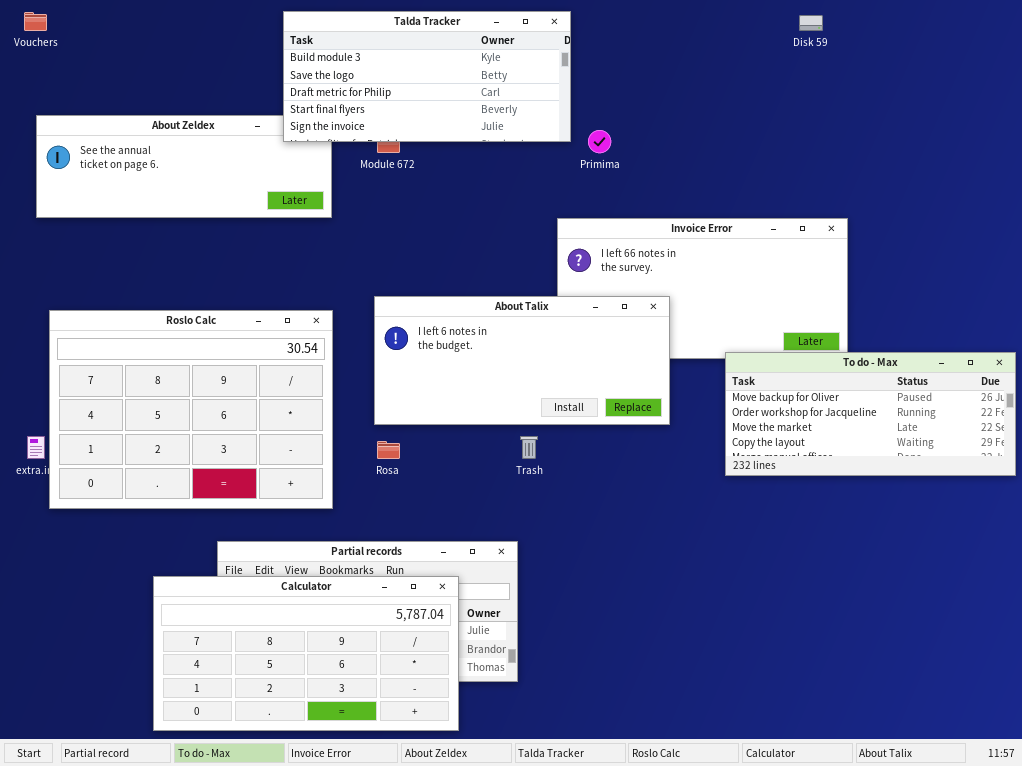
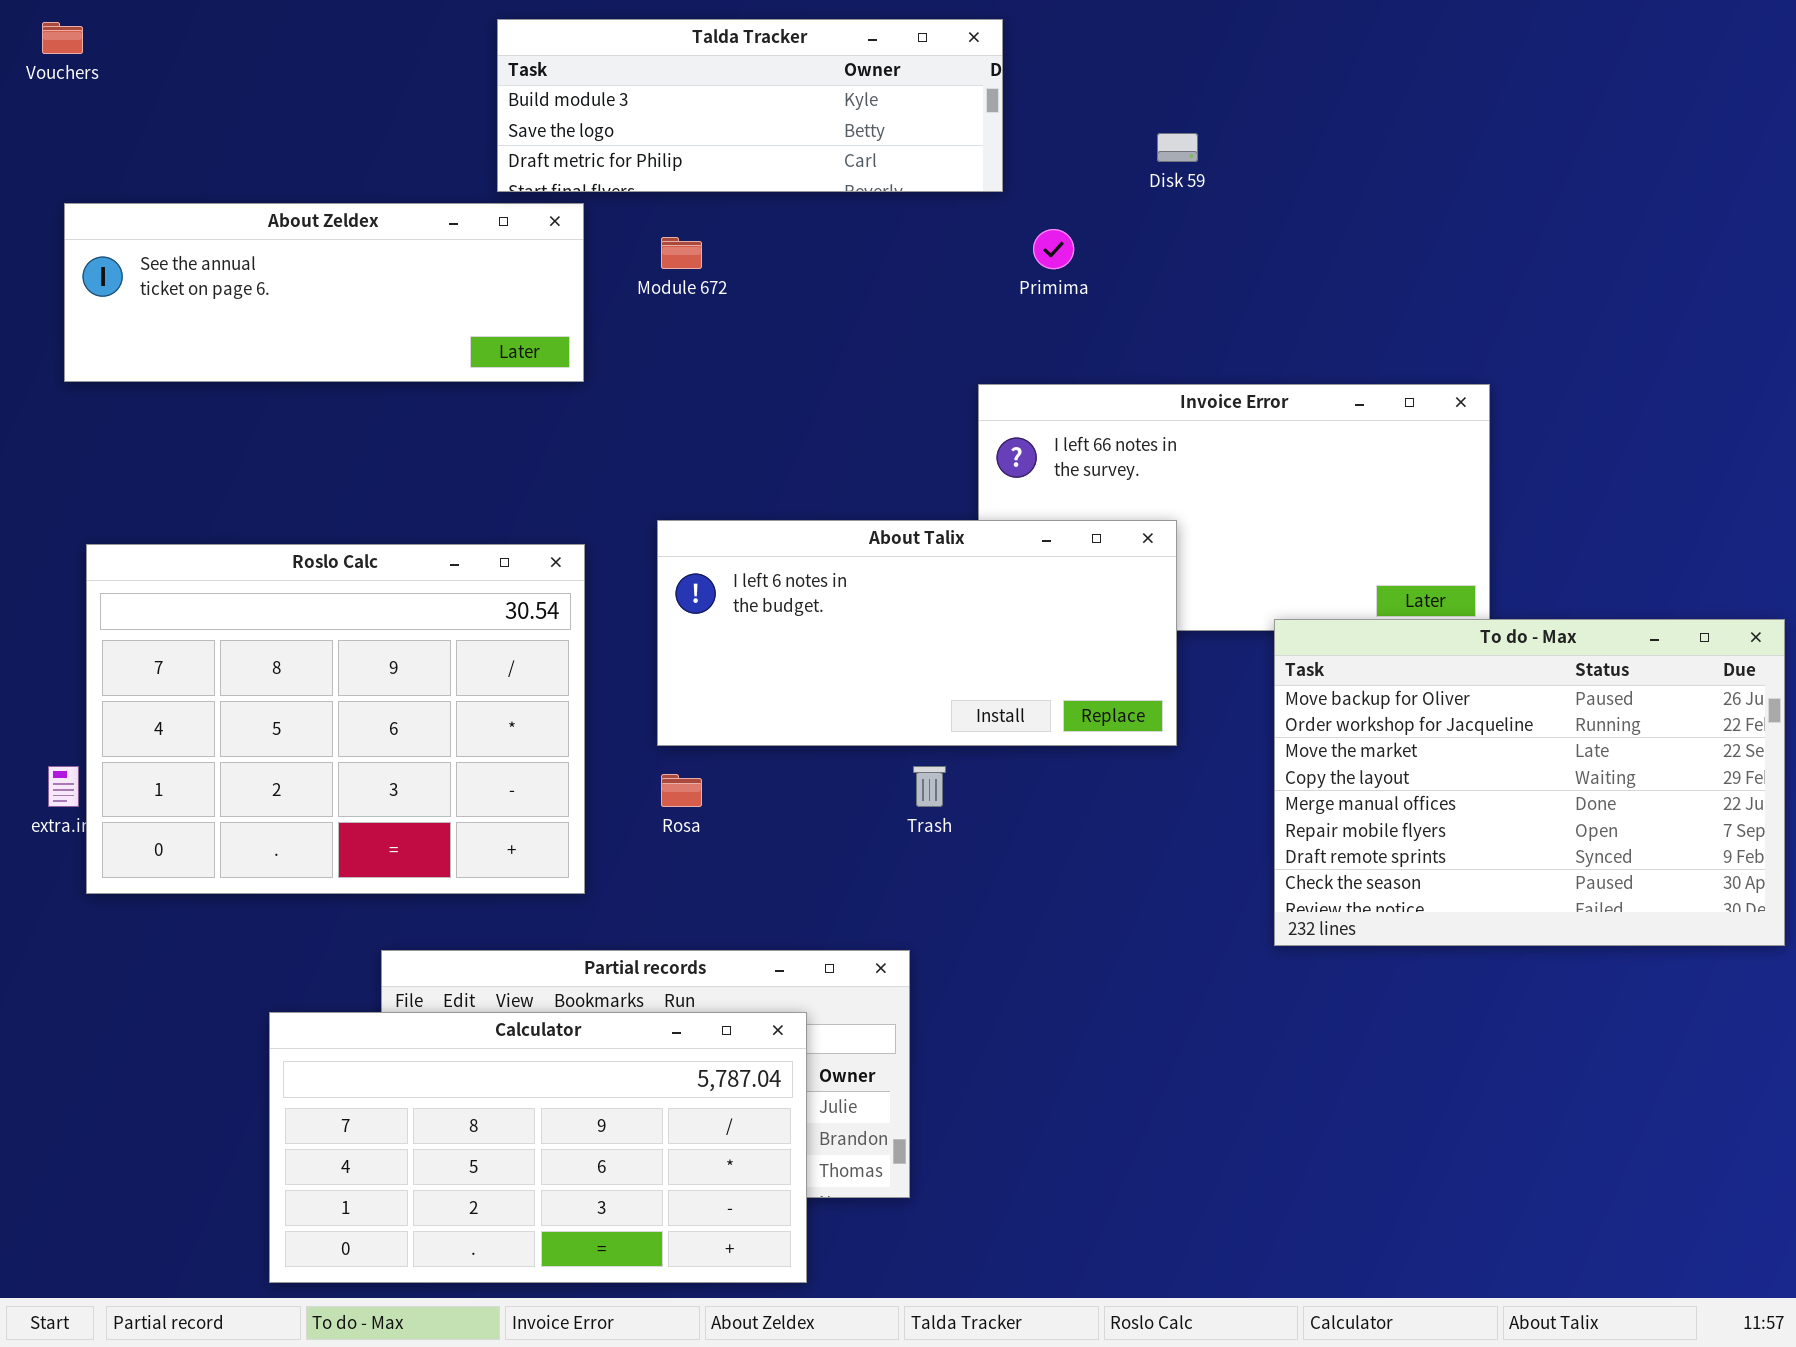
Talda Tracker: [283,11,571,142] -> [497,19,1003,192], resized
Disk 59: [799,15,823,31] -> [1157,133,1198,162], moved
To do - Max: [725,352,1016,476] -> [1274,619,1785,946], resized

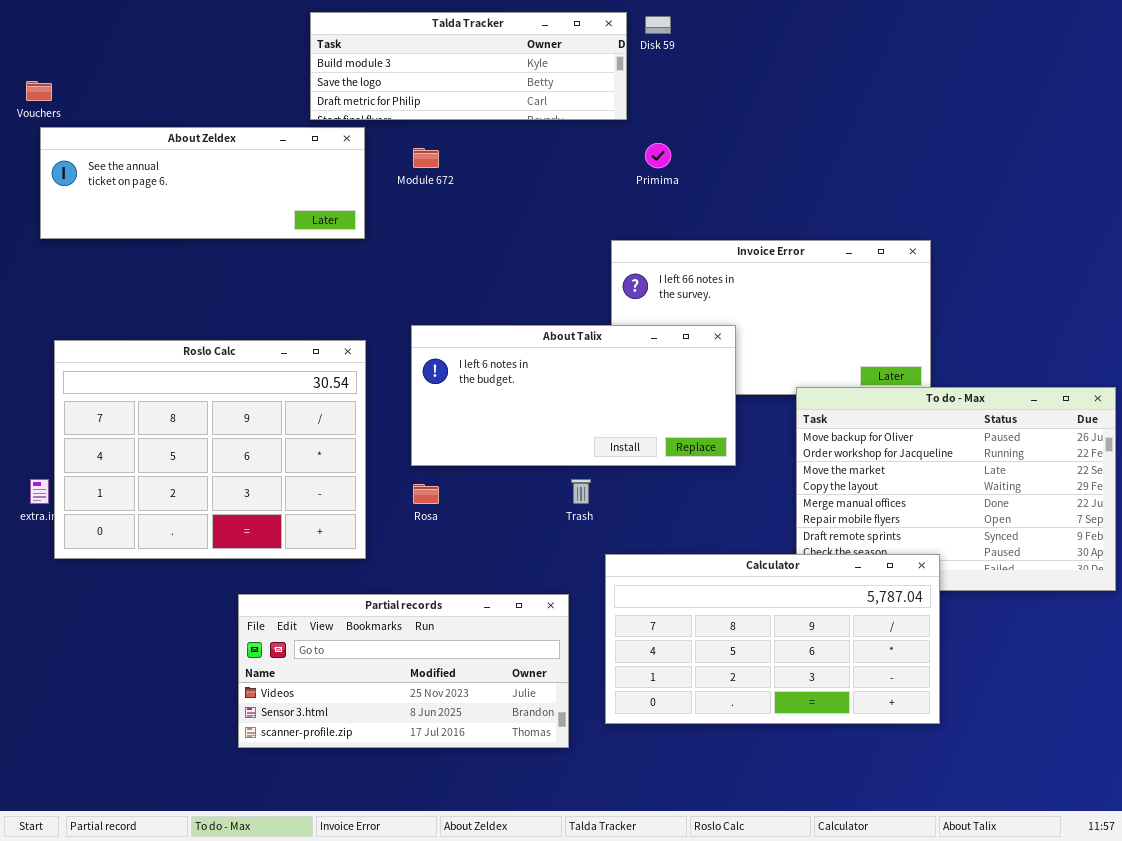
Vouchers: [42,22,83,54] -> [26,81,52,101], moved
Disk 59: [1157,133,1198,162] -> [645,16,671,34], moved
Calculator: [269,1012,807,1283] -> [605,554,940,724], moved

